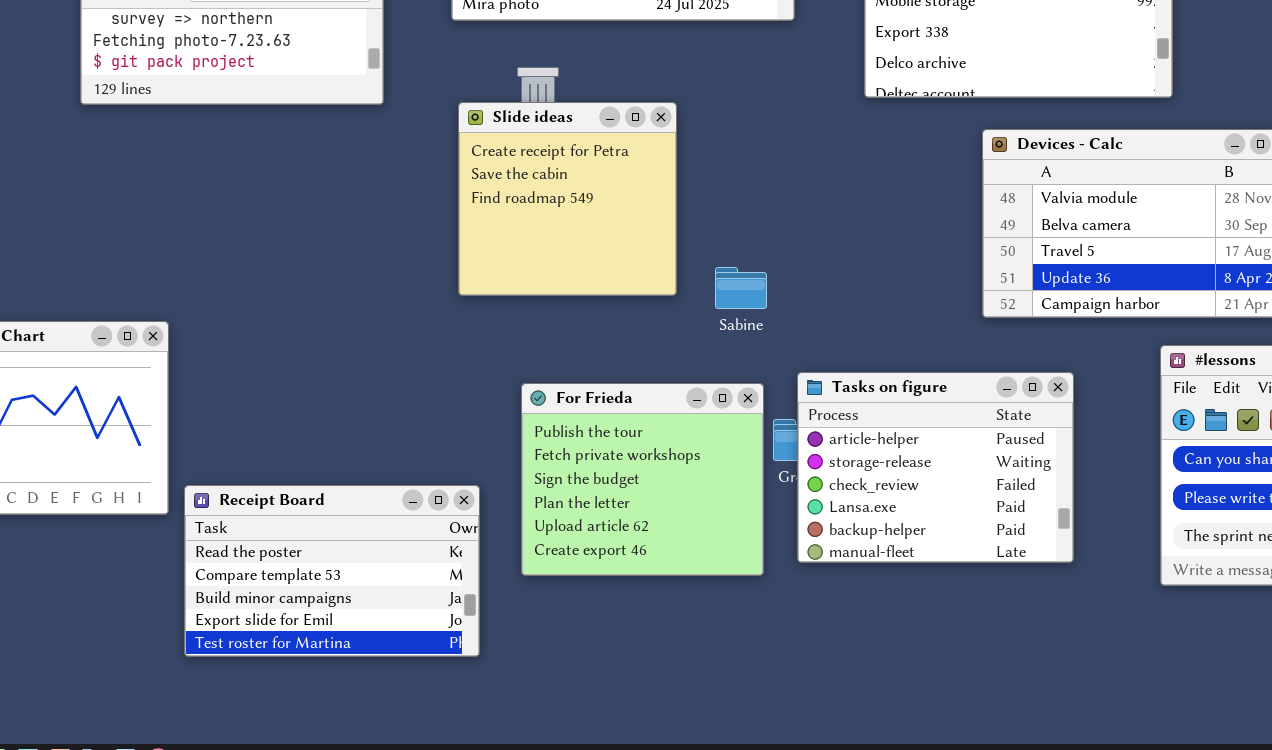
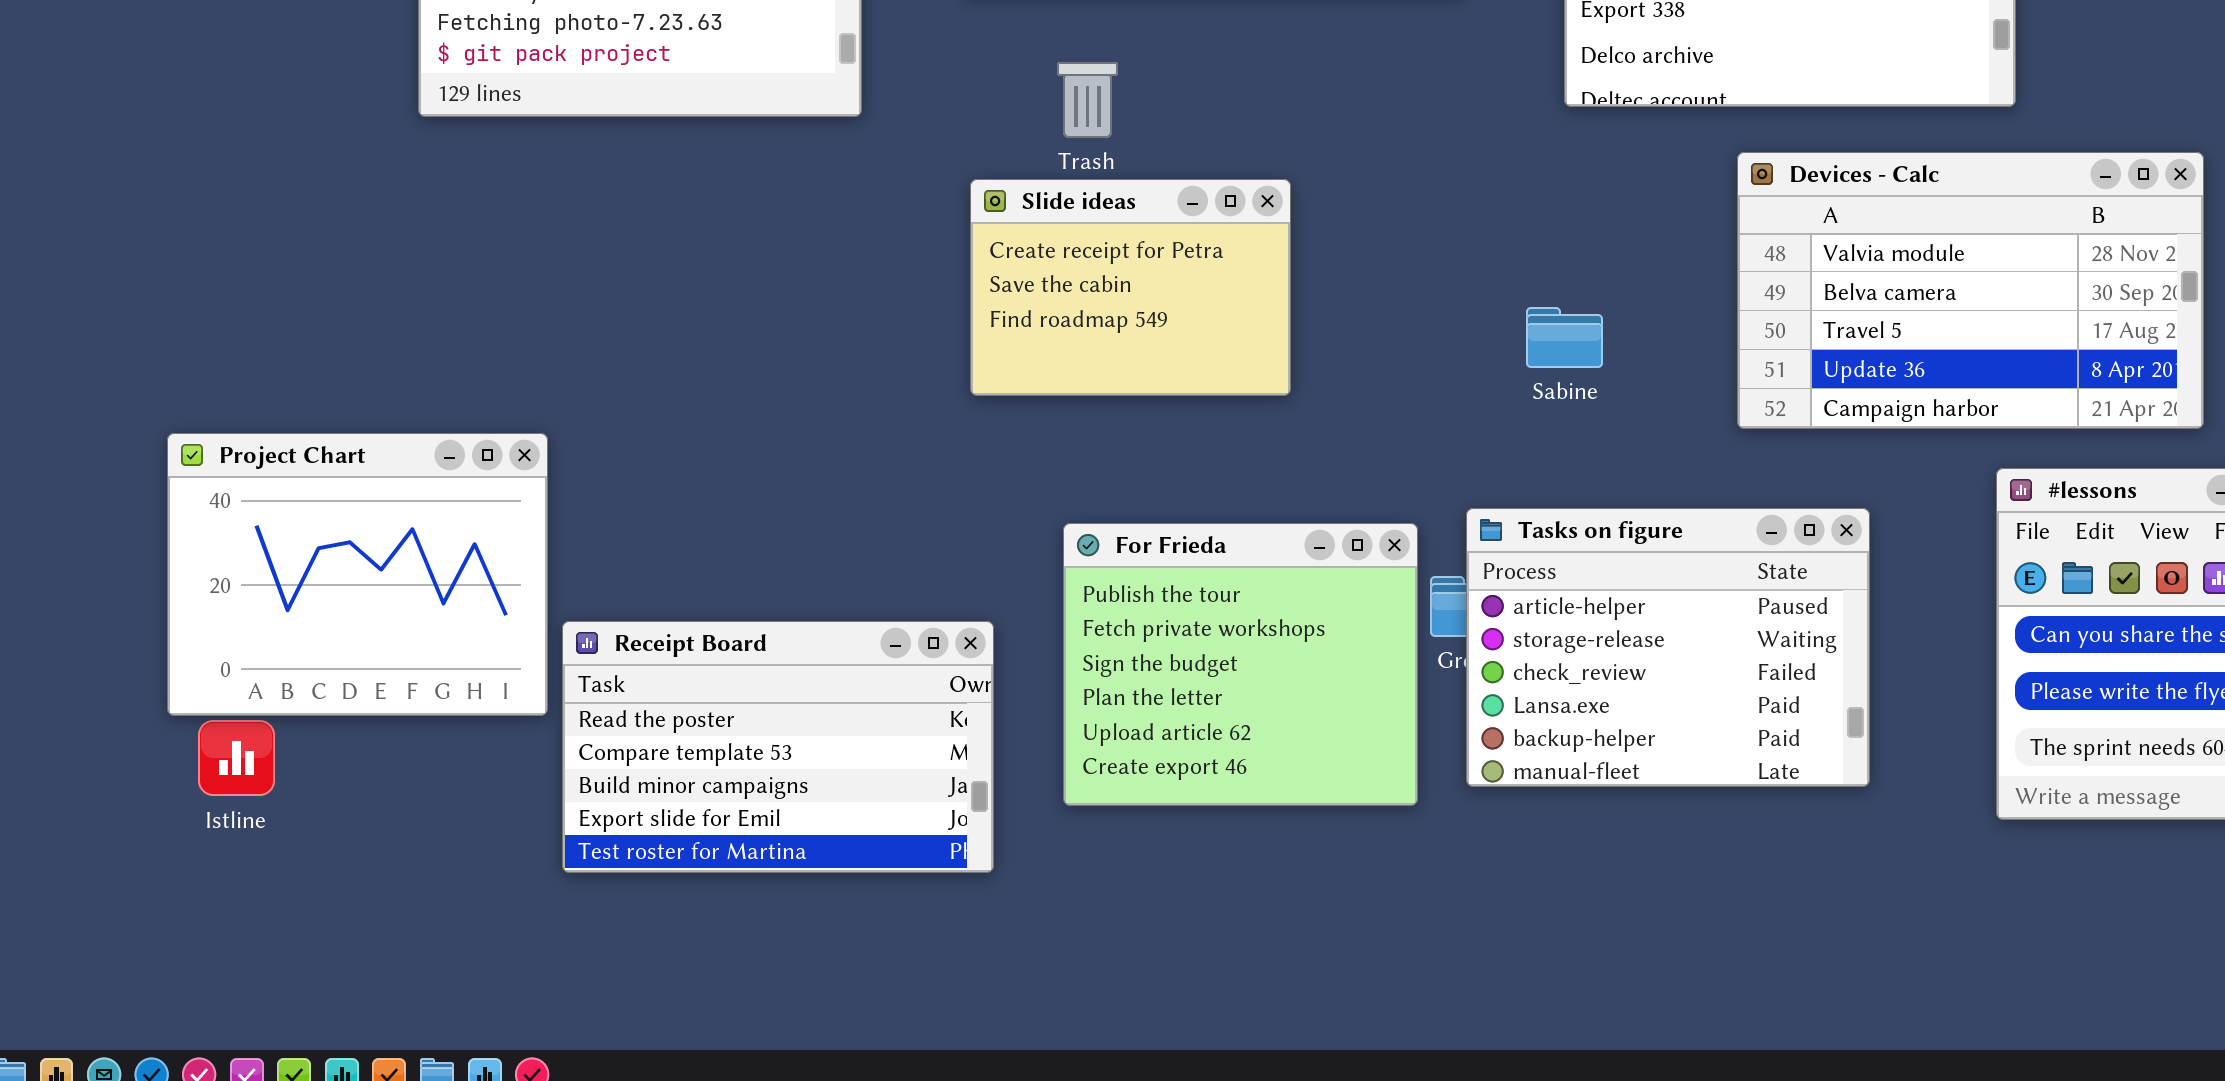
Slide ideas: [458,102,677,296] -> [970,179,1291,396], resized
Sabine: [715,267,767,309] -> [1526,307,1603,368], moved
Receipt Board: [184,485,480,657] -> [562,621,994,873], moved

